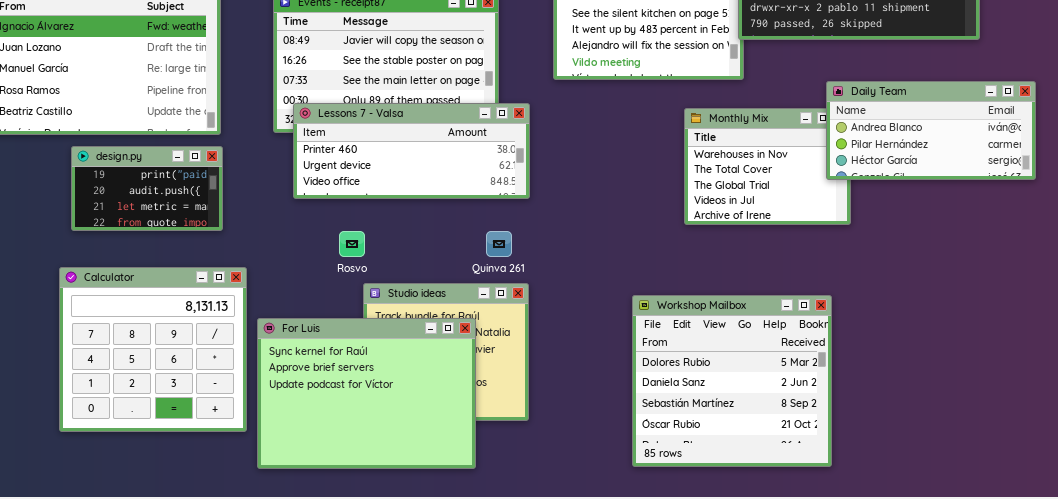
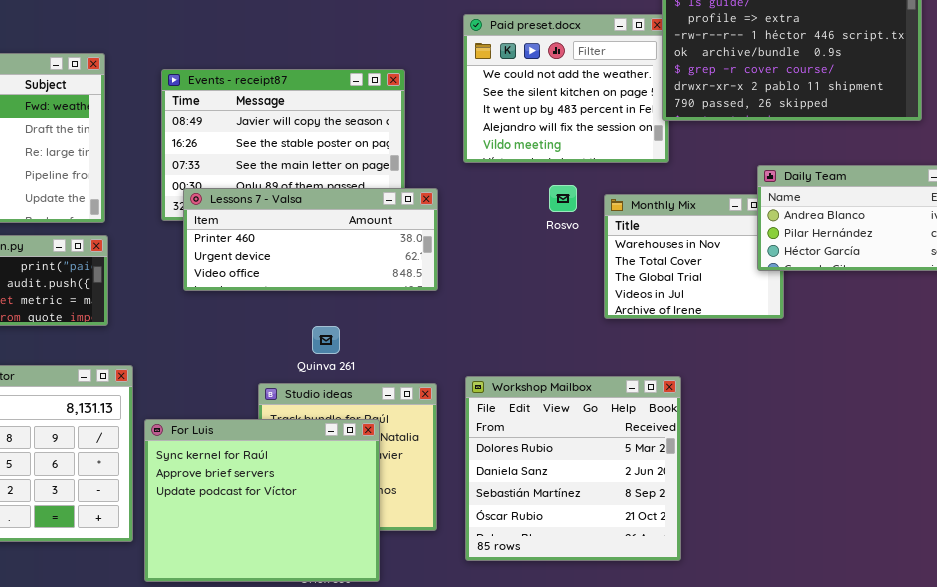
Rosvo: [339,231,365,257] -> [549,185,577,212], moved
Quinva 261: [486,231,512,257] -> [312,326,340,354], moved
Workshop Mailbox: [632,295,832,467] -> [465,376,681,561], moved

